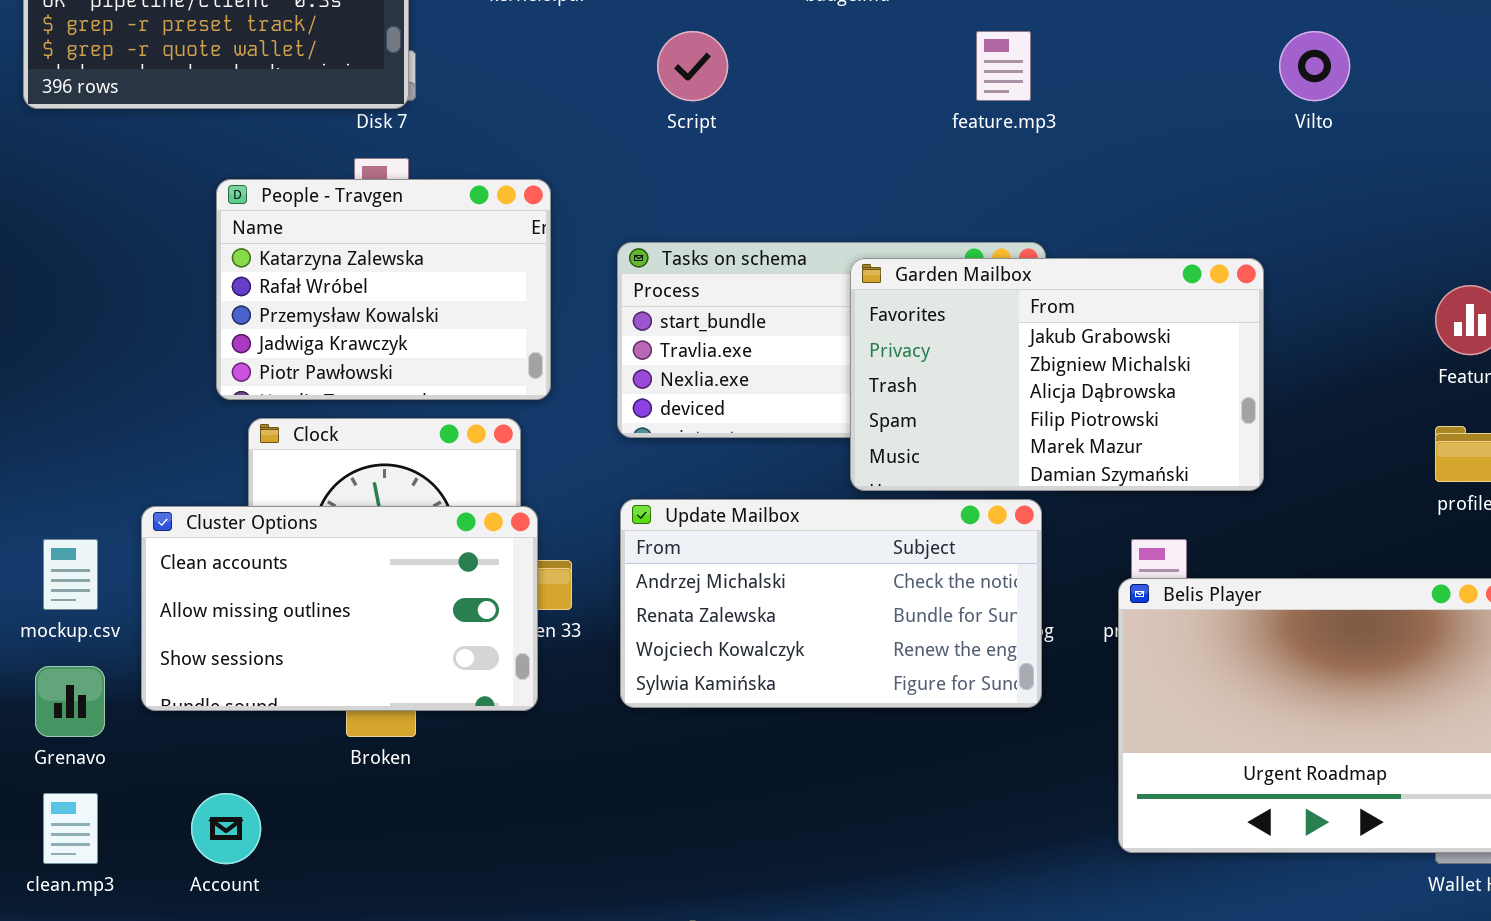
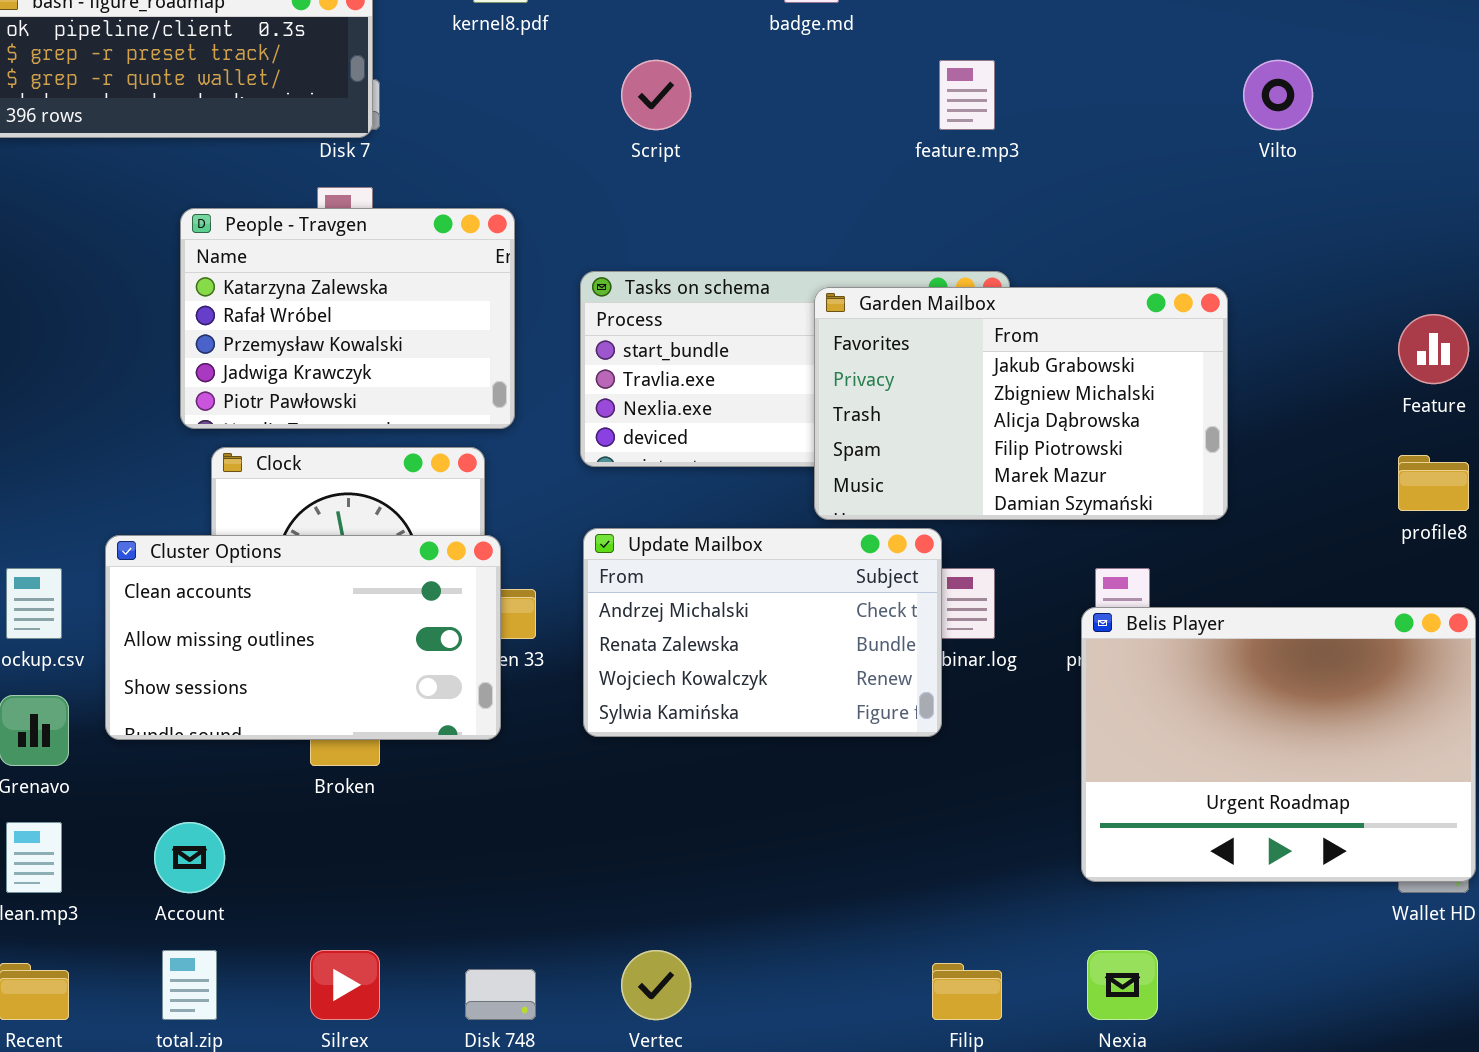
Update Mailbox: [620,499,1042,708] -> [583,528,942,737], resized

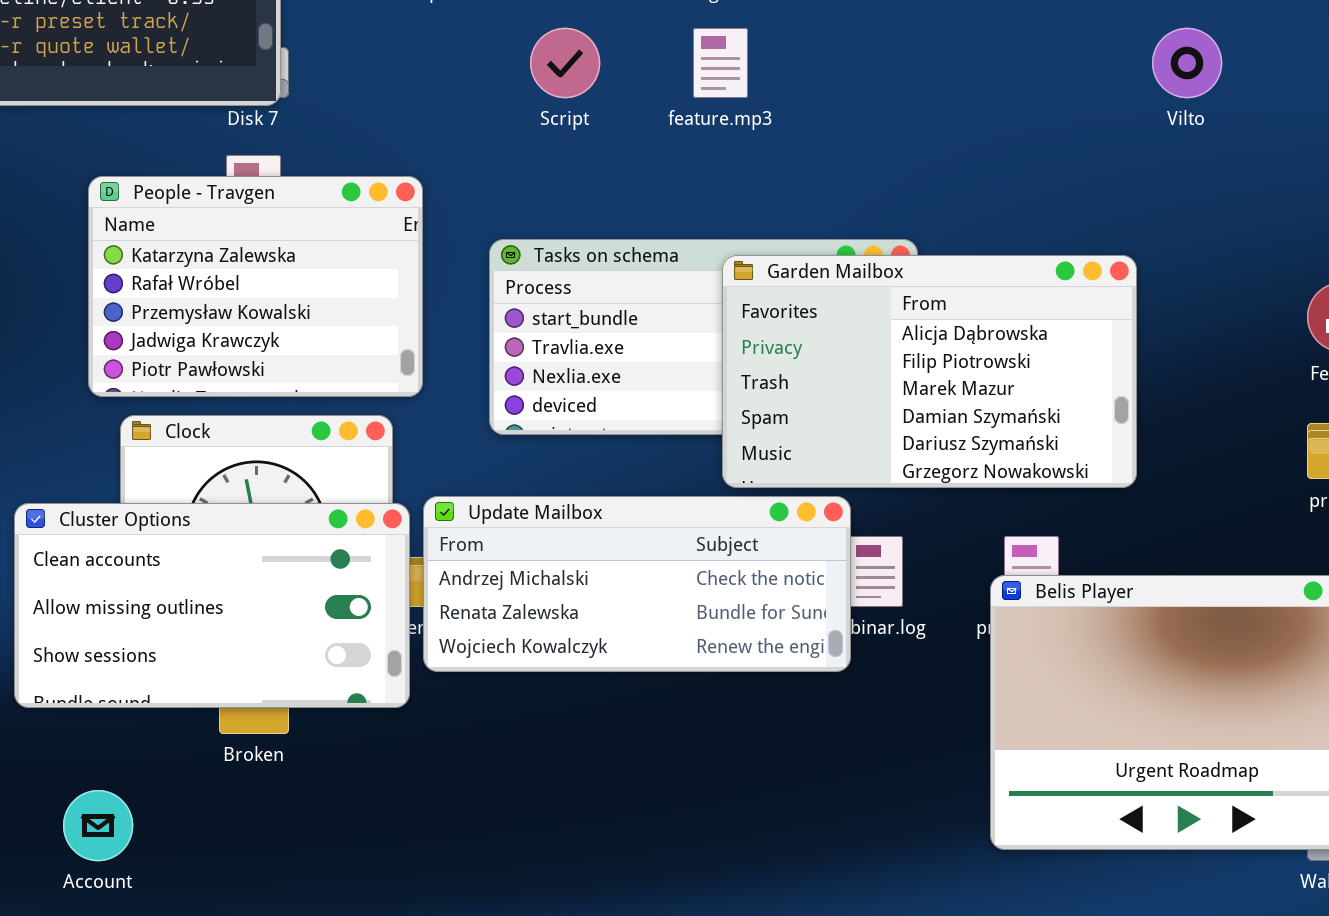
feature.mp3: [939,60,995,130] -> [693,28,748,98], moved
Garden Mailbox: [814,287,1228,520] -> [722,255,1137,488], scrolled down 2 rows
Update Mailbox: [583,528,942,737] -> [423,496,851,672], resized

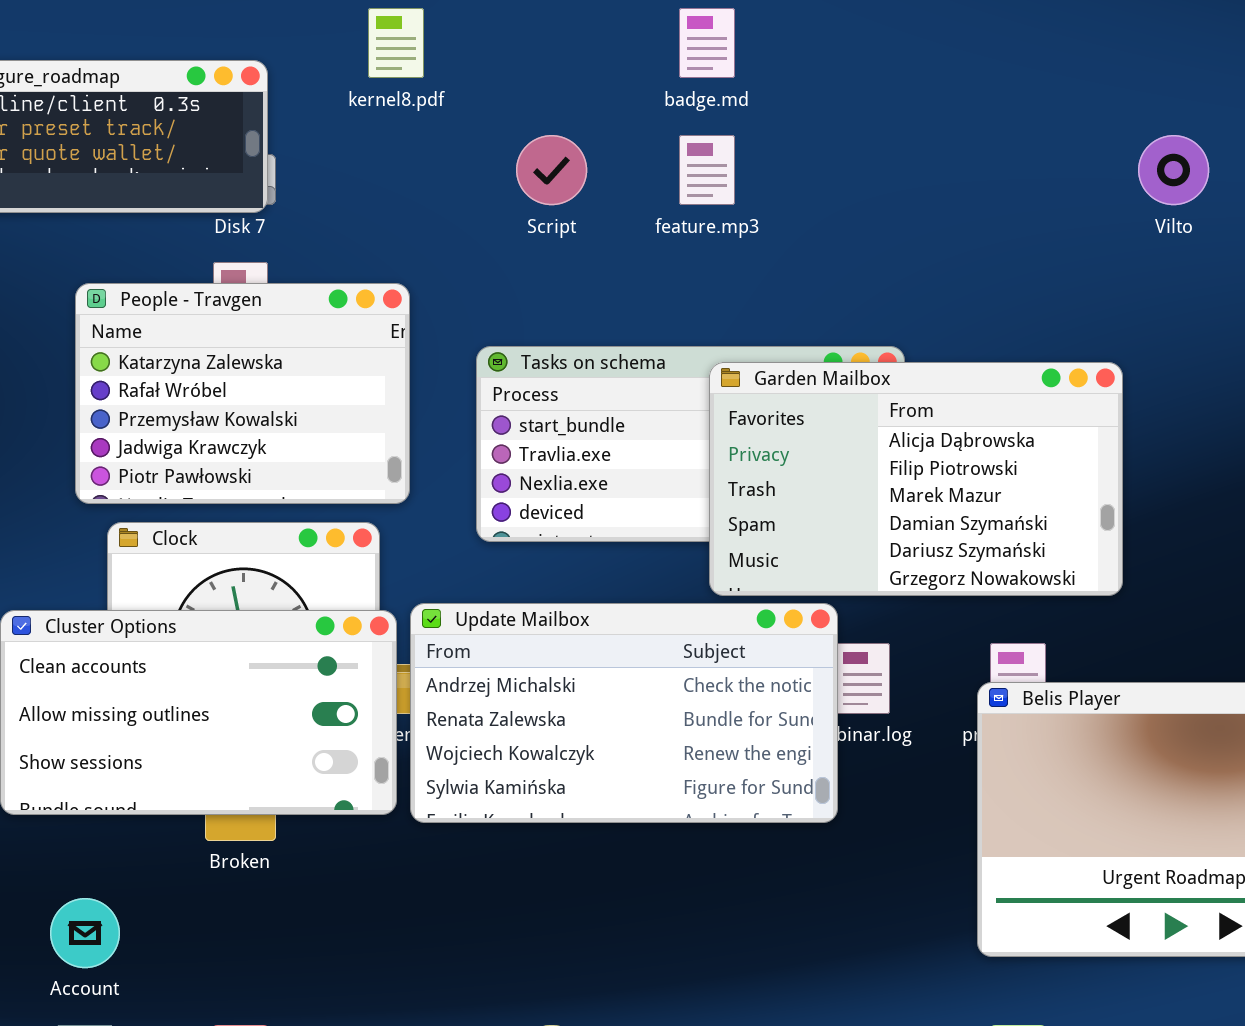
Update Mailbox: [423,496,851,672] -> [410,603,838,823], resized

